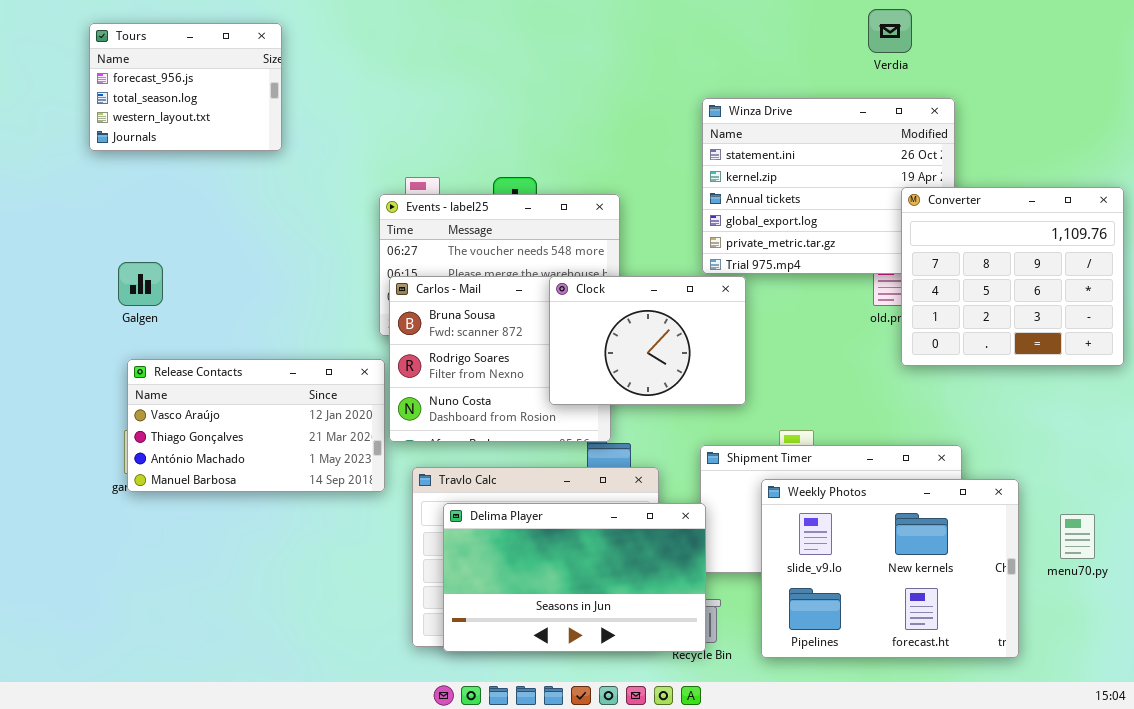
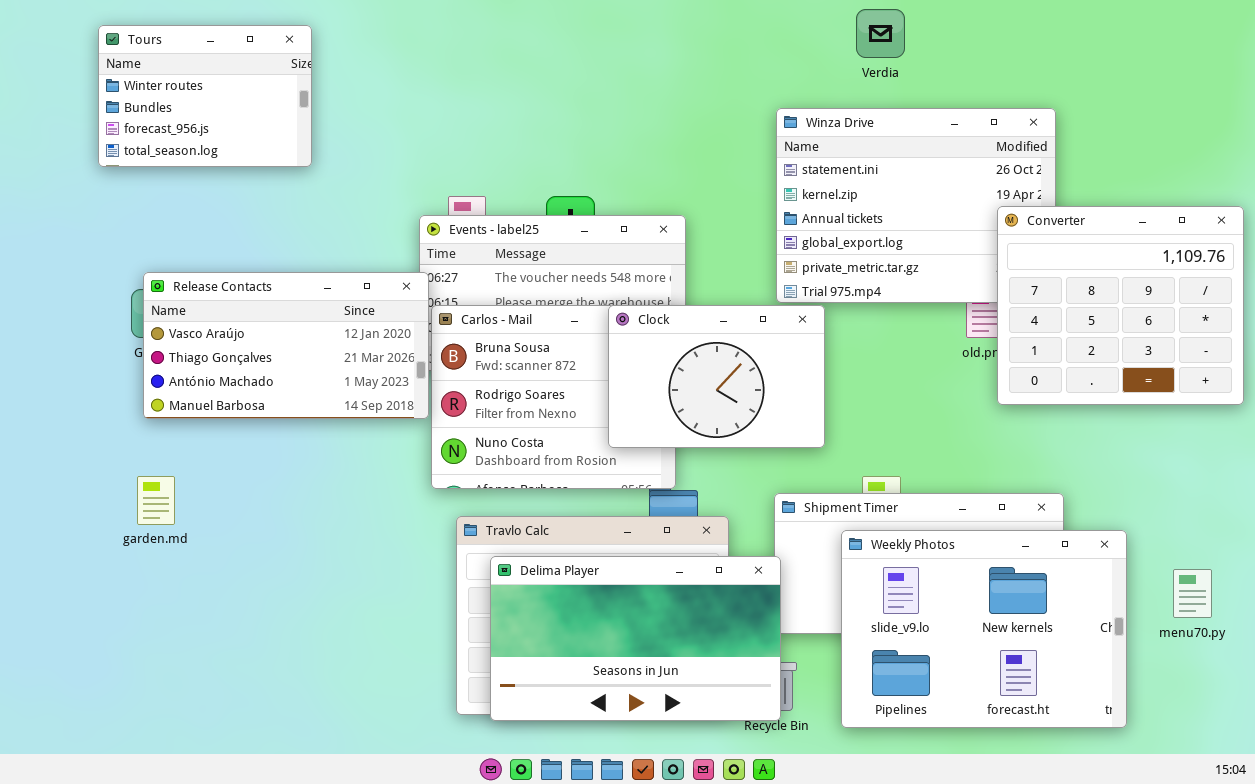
Verdia: [868,9,912,53] -> [856,9,905,58], moved
Tours: [89,23,282,151] -> [98,25,312,167], scrolled up 2 rows
Release Contacts: [127,359,385,492] -> [143,272,429,419], moved

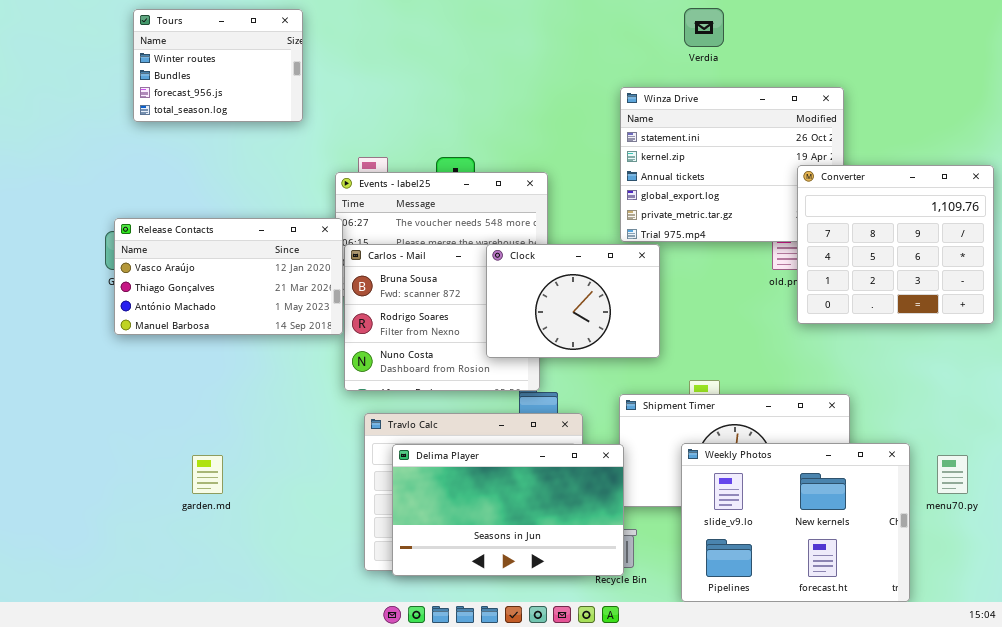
Tours: [98,25,312,167] -> [133,9,303,122], moved
garden.md: [137,476,175,525] -> [192,455,223,494], moved
Weekly Photos: [841,530,1127,728] -> [681,443,910,602], moved

